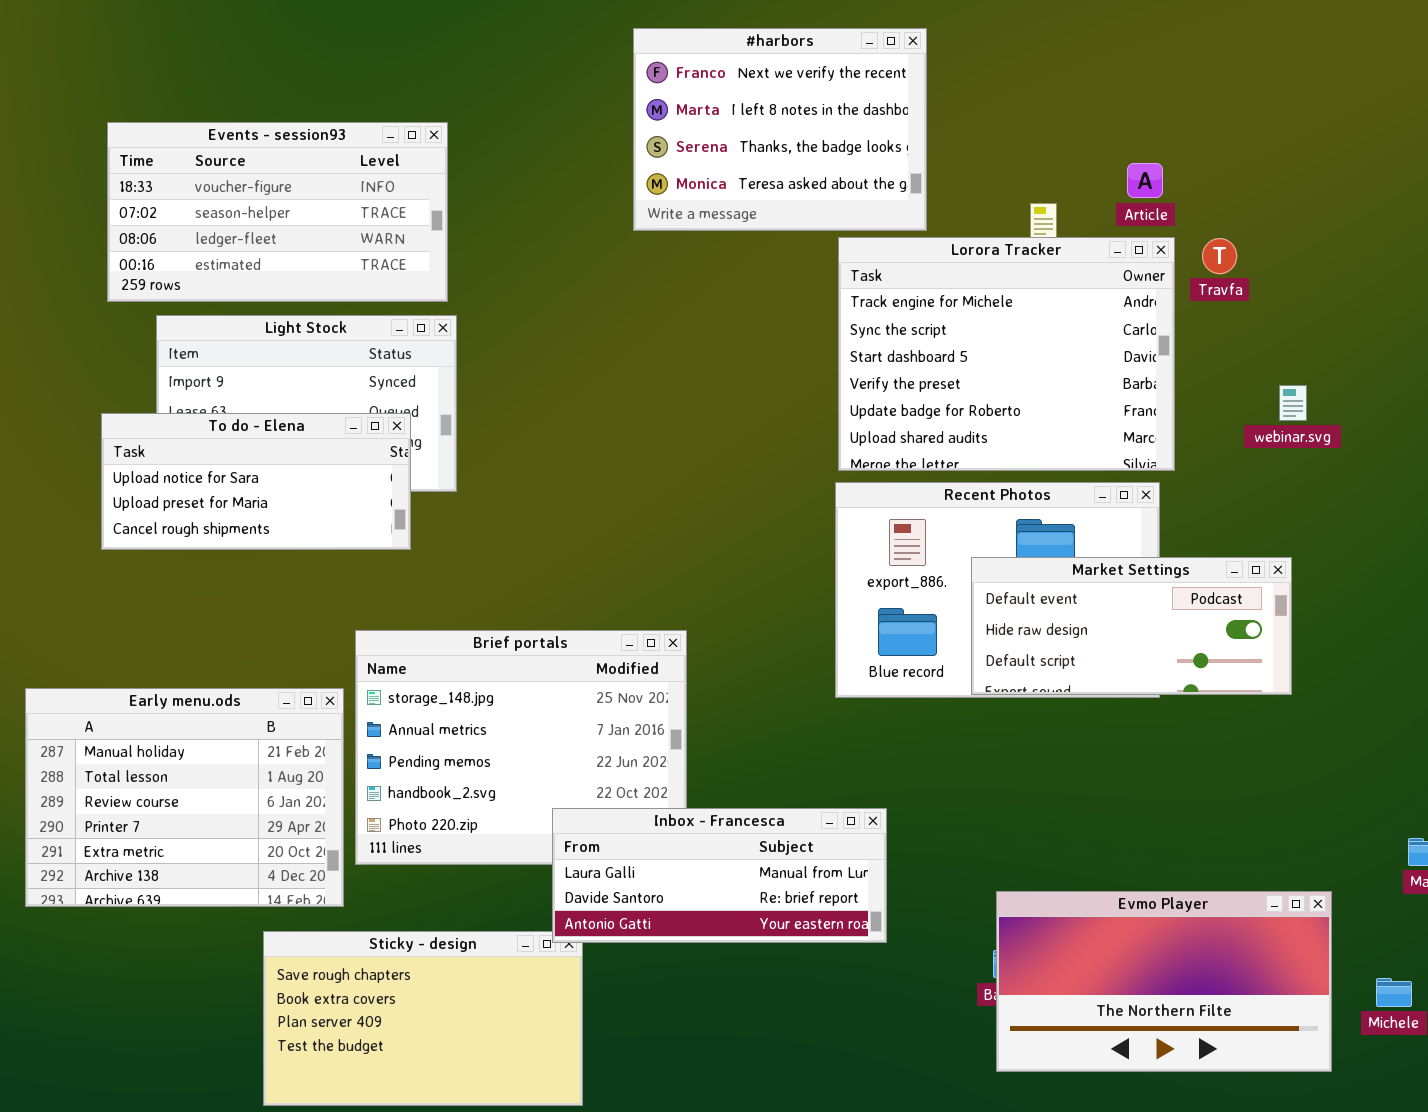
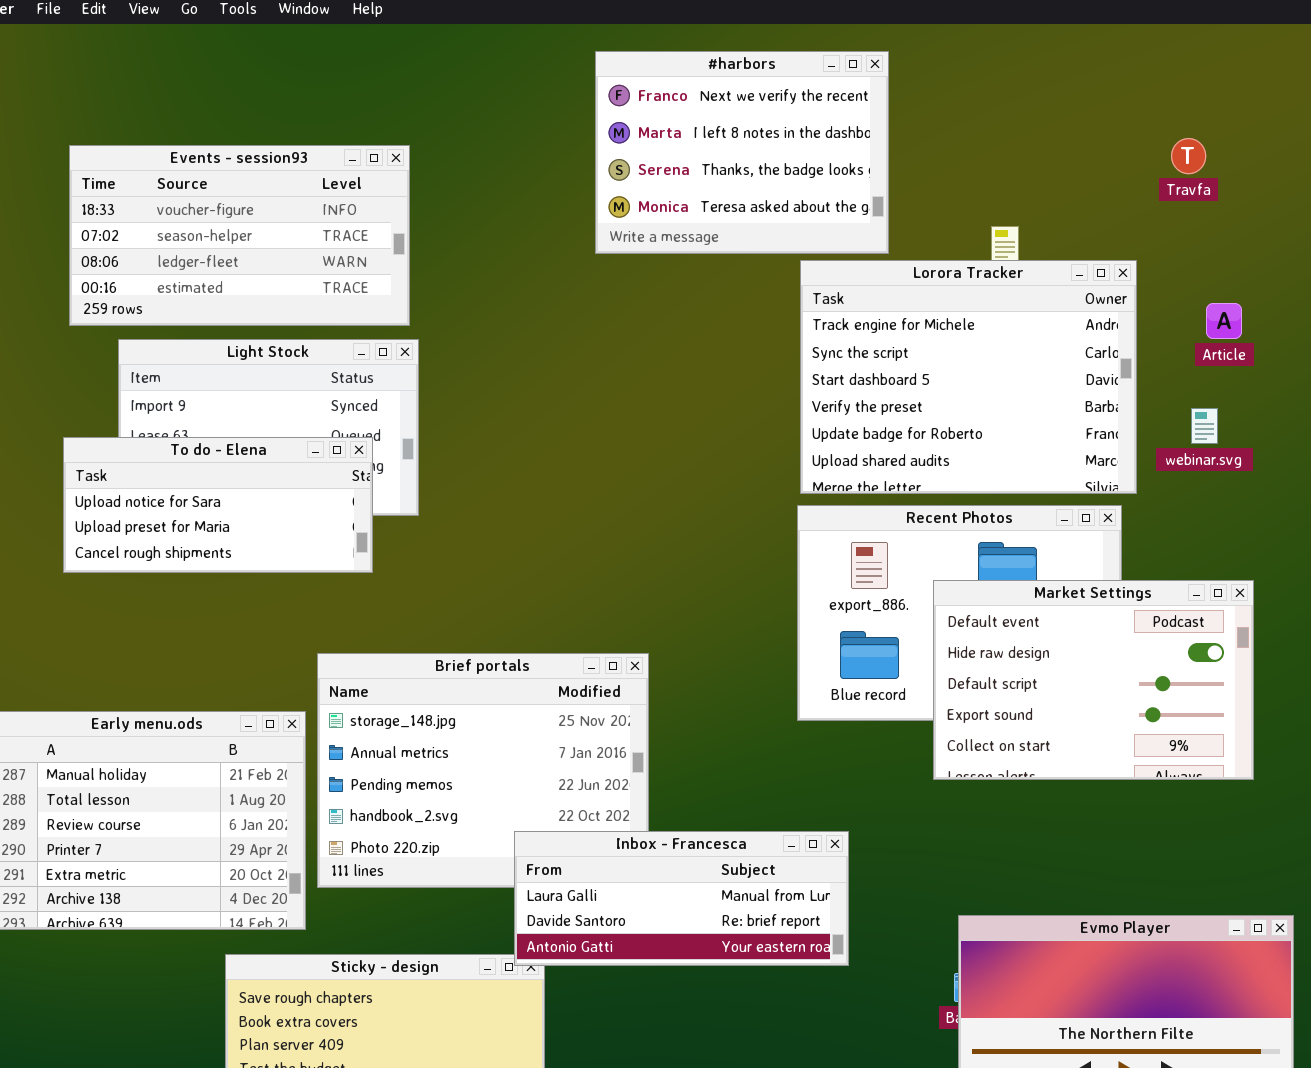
Article: [1127,163,1163,198] -> [1206,303,1242,339], moved
Travfa: [1202,238,1237,274] -> [1171,138,1206,174], moved
webinar.svg: [1279,385,1307,421] -> [1191,408,1218,444], moved
Market Settings: [971,557,1292,695] -> [933,580,1254,780], resized

